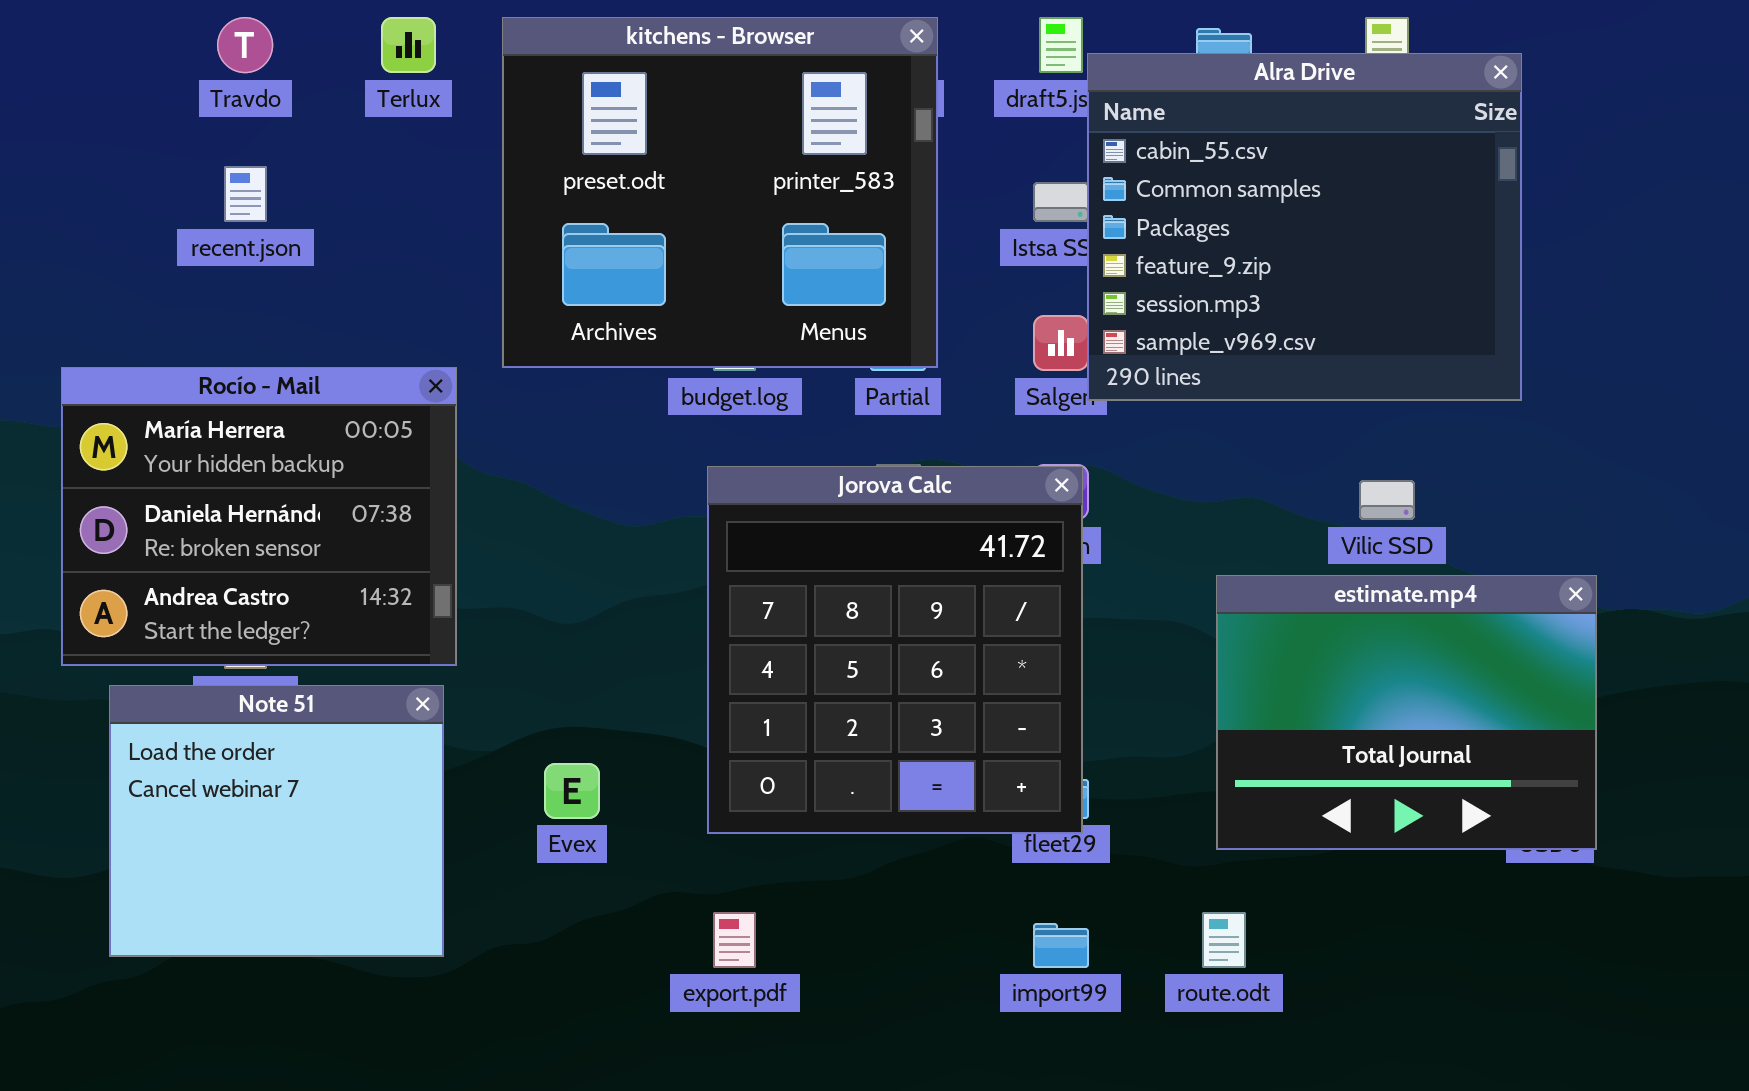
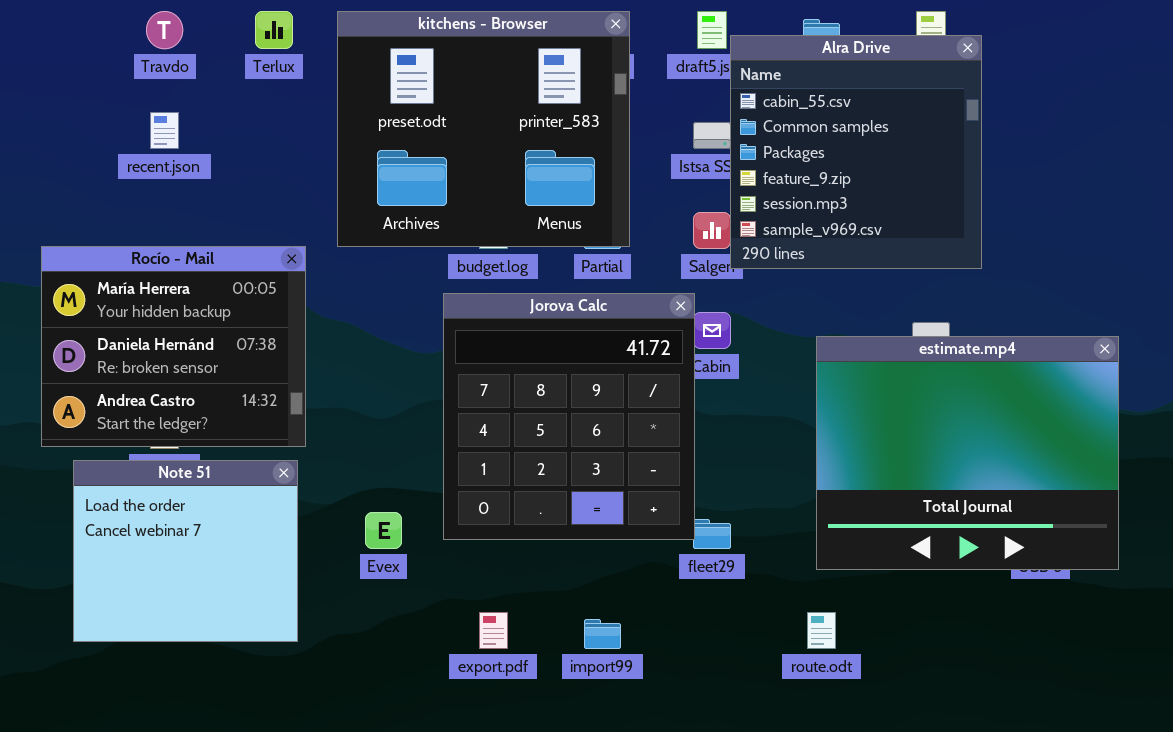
Alra Drive: [1087,53,1522,401] -> [730,35,982,269], resized
Jorova Calc: [707,466,1083,834] -> [443,293,695,540], moved
estimate.mp4: [1216,575,1597,850] -> [816,336,1119,570], resized
import99: [1033,923,1089,968] -> [584,619,621,649], moved

